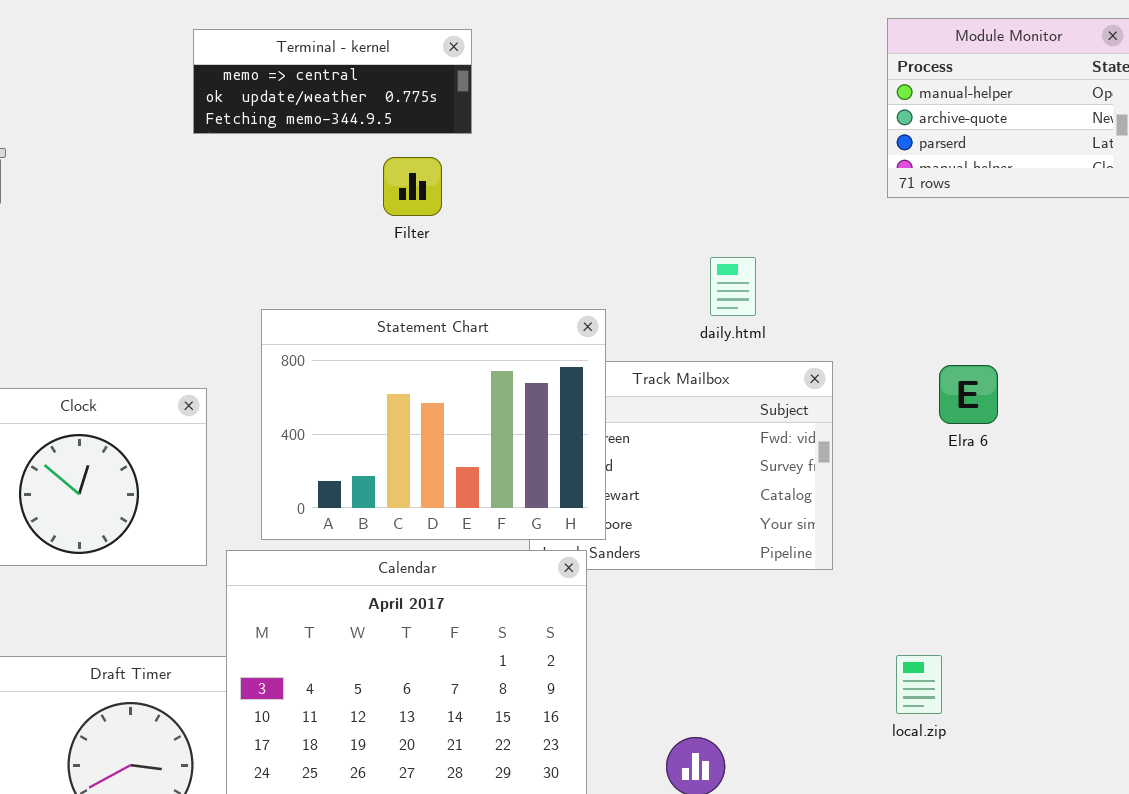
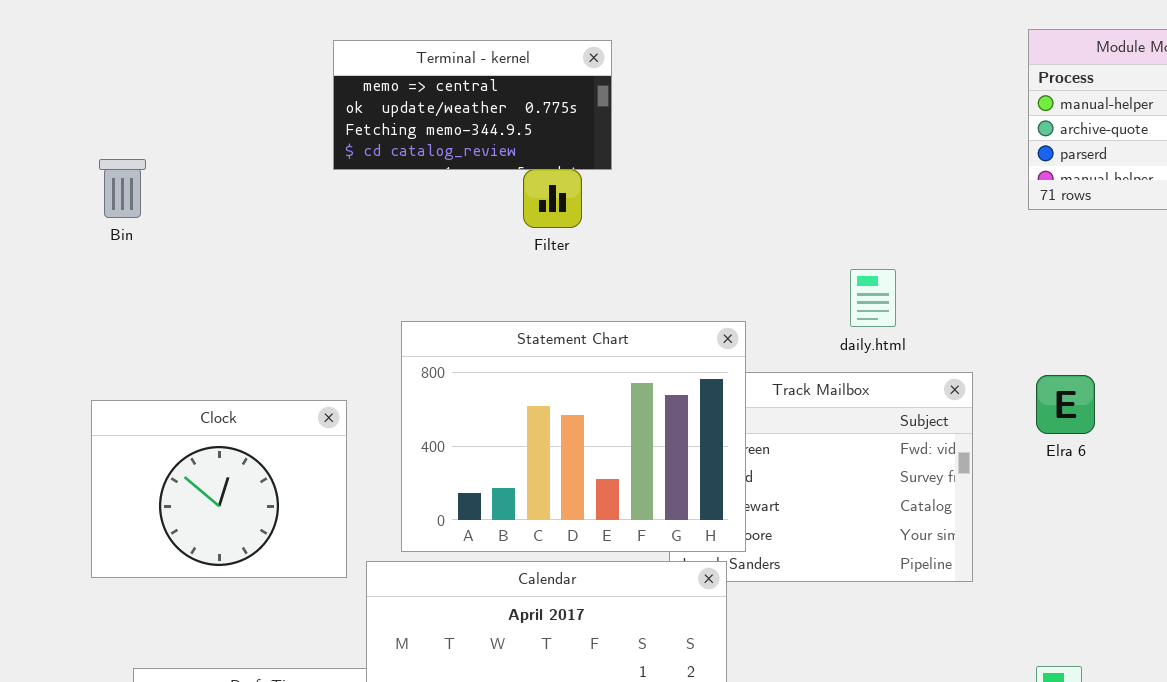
Terminal - kernel: [193,29,472,134] -> [333,40,612,170], resized
Elra 6: [939,365,998,424] -> [1036,375,1095,434], moved

